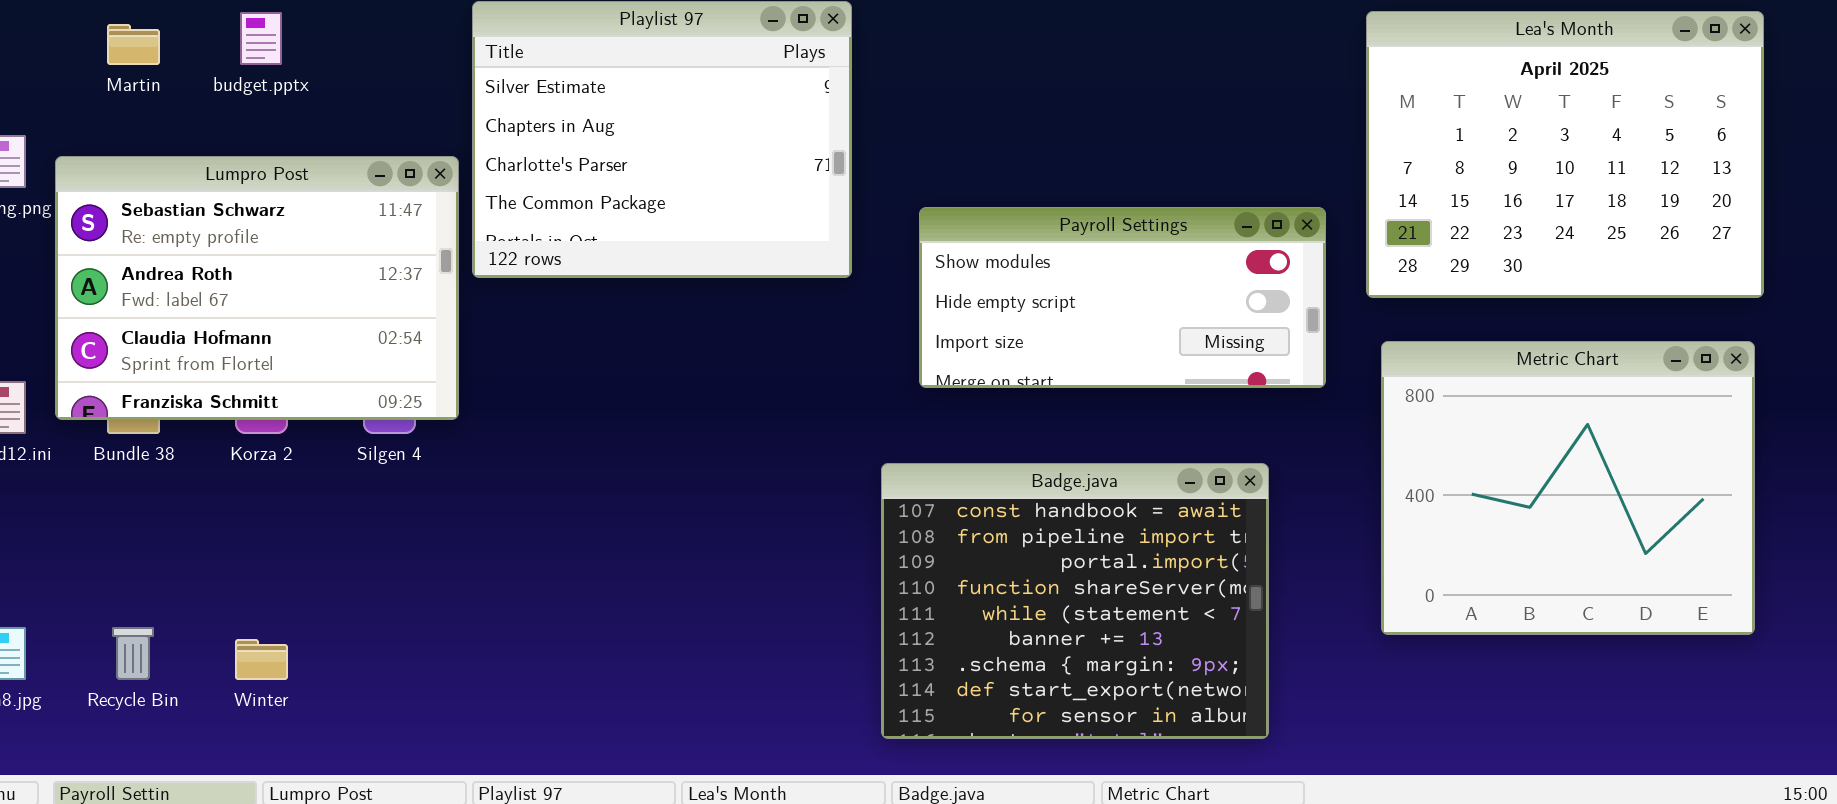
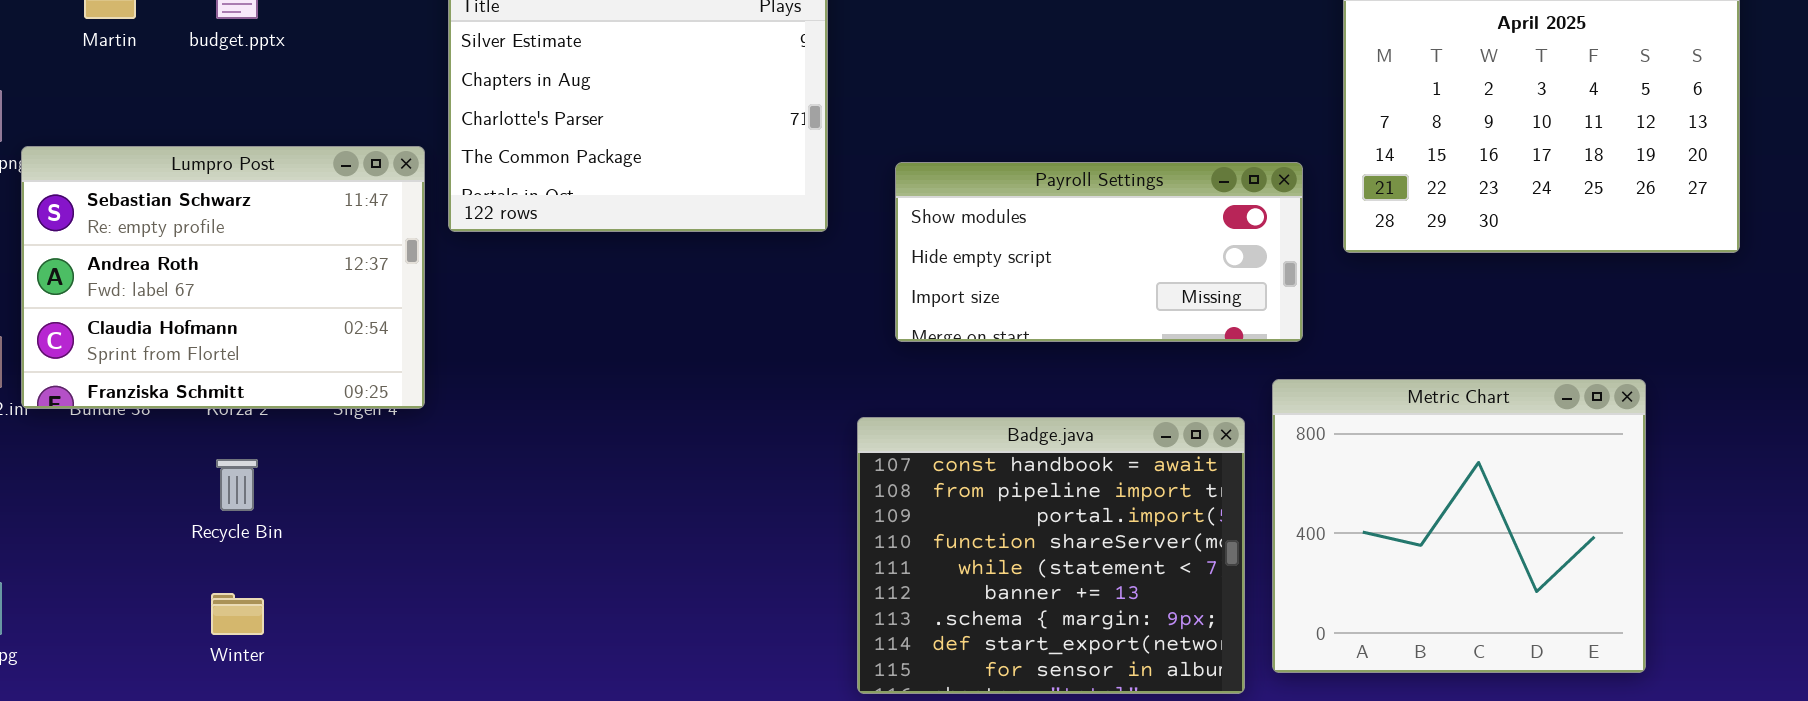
Lumpro Post: [55,156,459,420] -> [21,146,425,409], moved
Metric Chart: [1381,341,1755,635] -> [1272,379,1646,673], moved
Recycle Bin: [112,627,154,680] -> [216,459,258,511], moved

